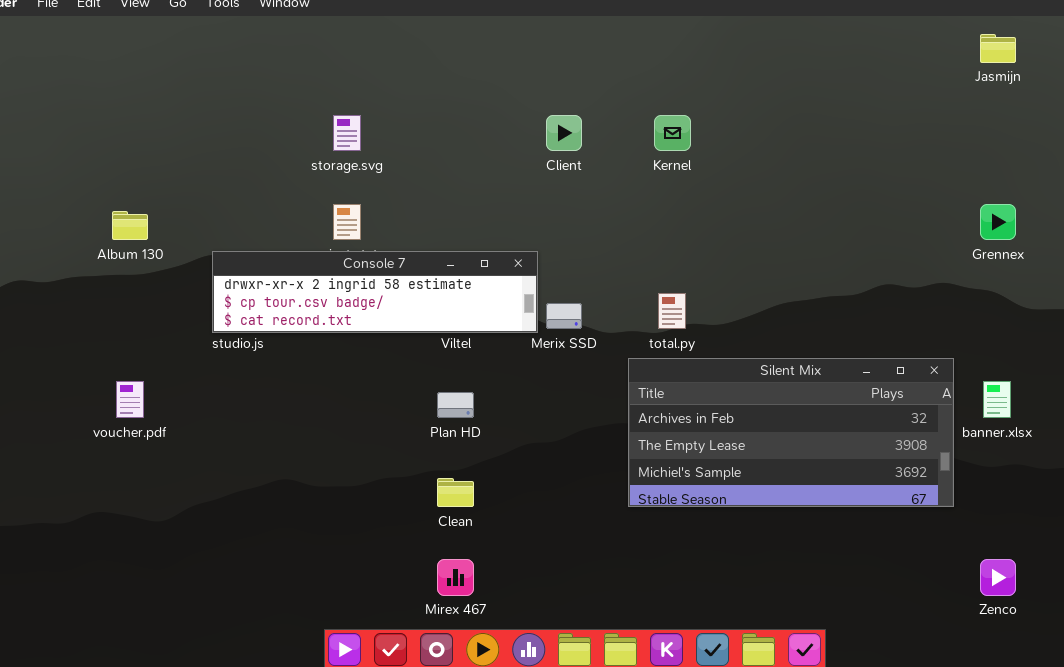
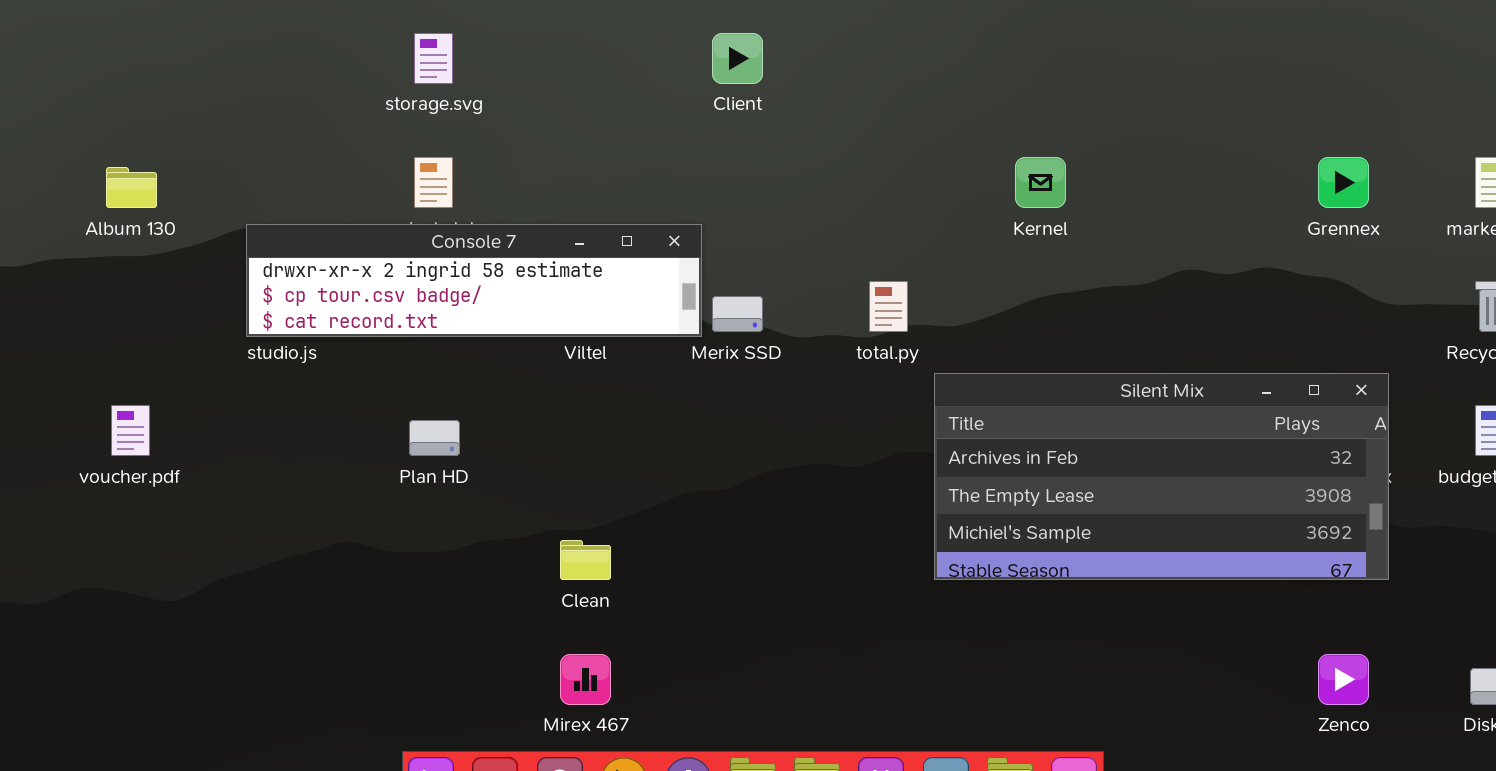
Kernel: [654,115,691,151] -> [1015,157,1066,208], moved
Silent Mix: [628,358,954,507] -> [934,373,1389,580], moved
Plan HD: [437,392,474,418] -> [409,420,460,456], moved

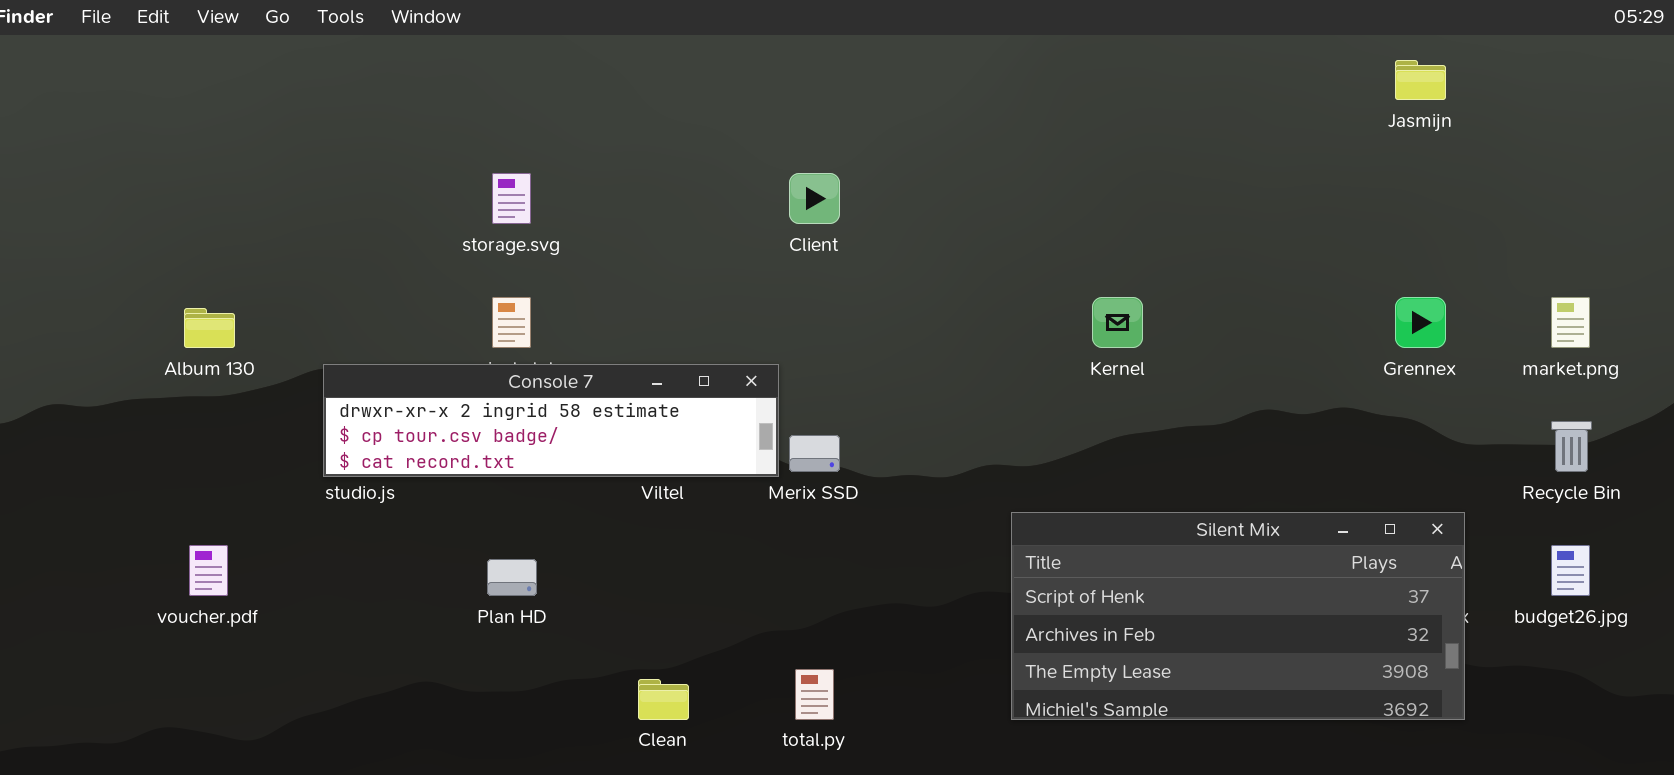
total.py: [869,281,908,332] -> [795,669,834,720], moved
Silent Mix: [934,373,1389,580] -> [1011,512,1465,720], scrolled up 1 row

